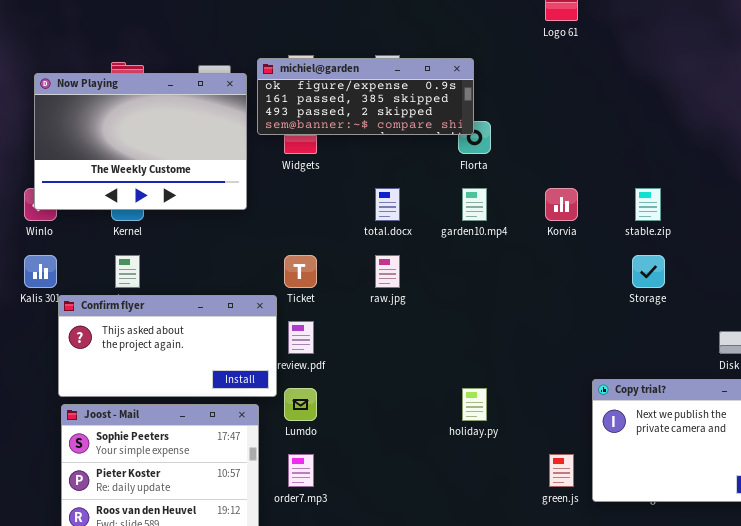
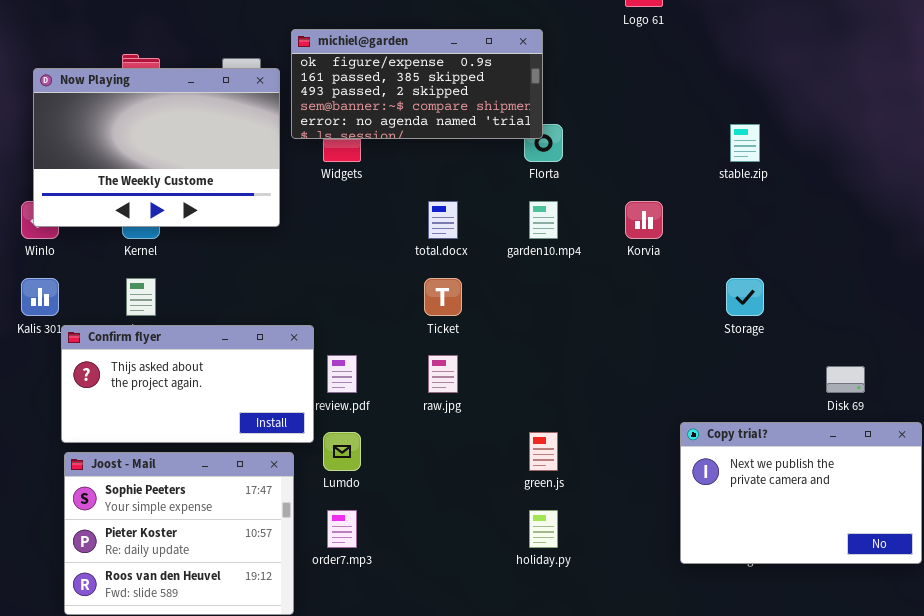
michiel@garden: [257,58,474,135] -> [291,29,543,139], resized
stable.zip: [635,188,661,221] -> [730,124,760,162], moved
Ticket: [284,255,317,288] -> [424,278,462,316], moved
raw.jpg: [375,255,400,288] -> [428,355,458,393], moved
holiday.py: [462,388,487,421] -> [529,510,558,548], moved
green.js: [549,454,574,487] -> [529,432,558,471], moved

